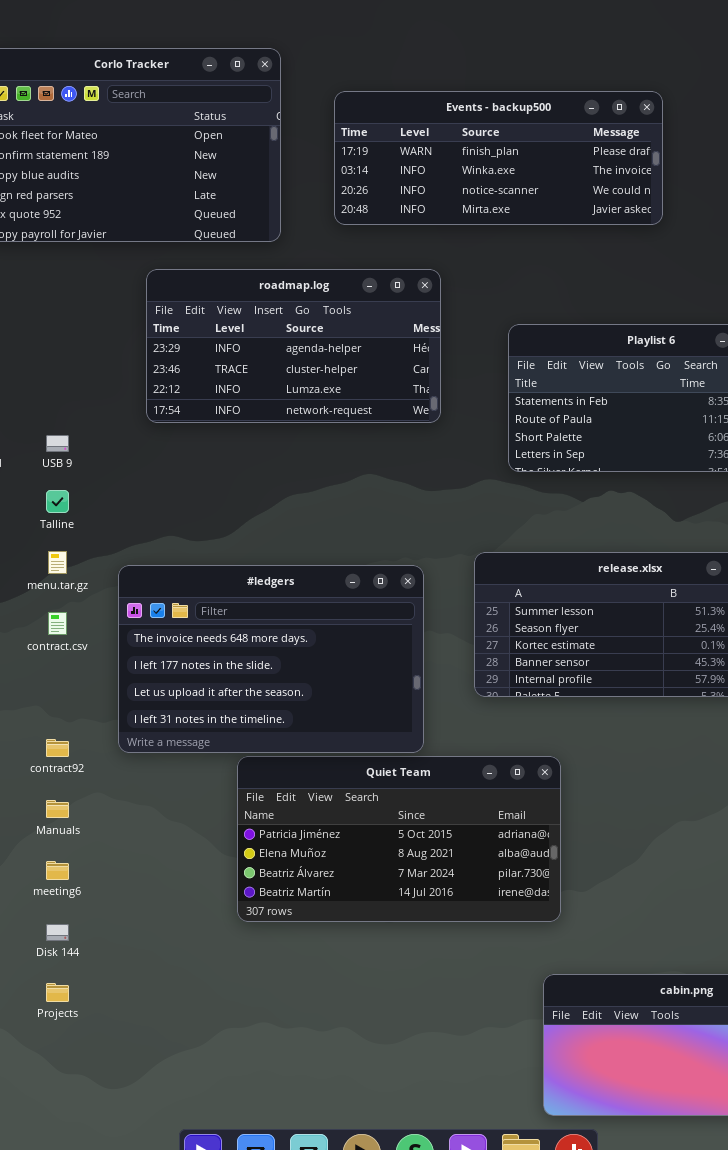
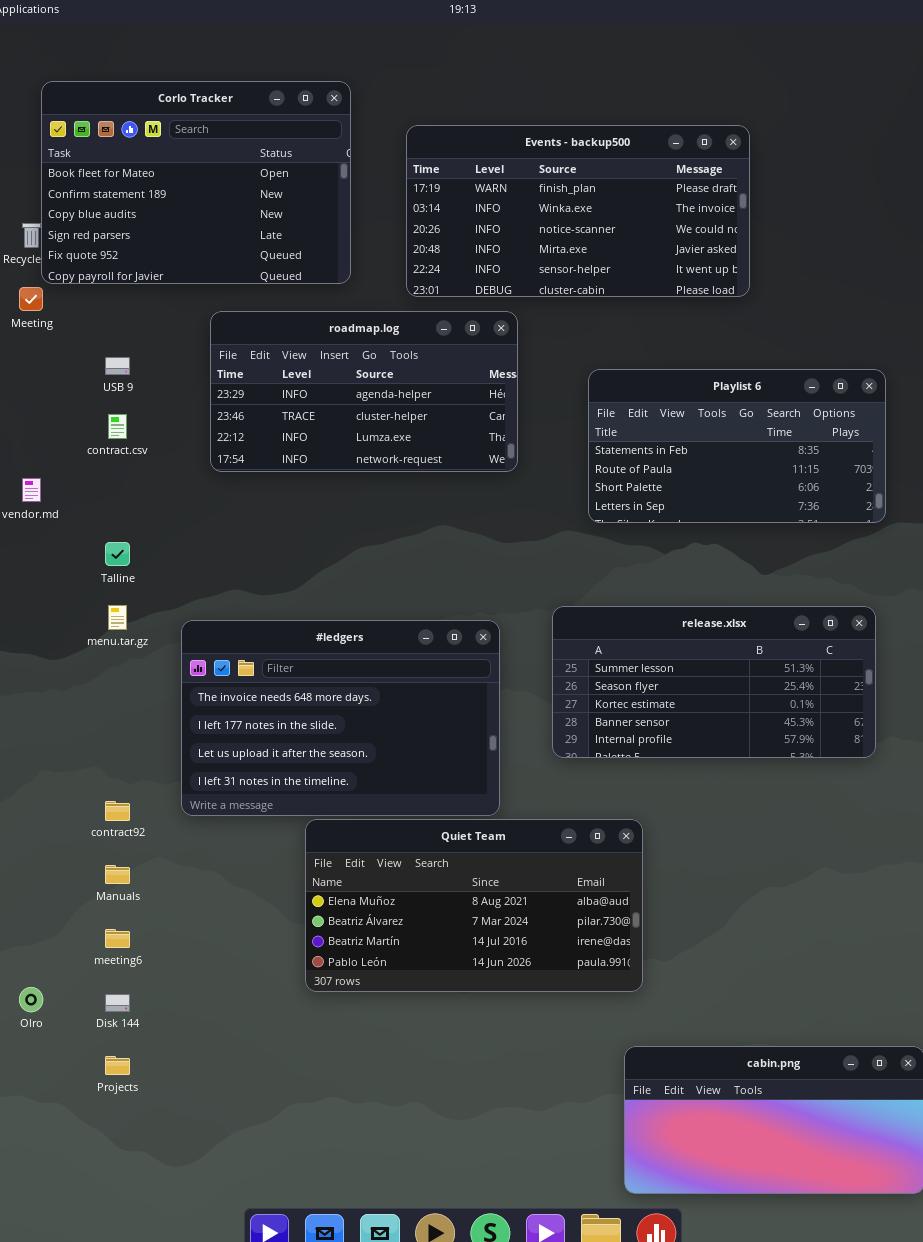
Events - backup500: [334,91,663,225] -> [406,125,750,297], resized
USB 9: [46,435,69,452] -> [105,357,130,375], moved
contract.csv: [48,612,67,635] -> [108,414,127,439], moved
Quiet Team: [237,756,561,922] -> [305,819,643,992], scrolled down 1 row

